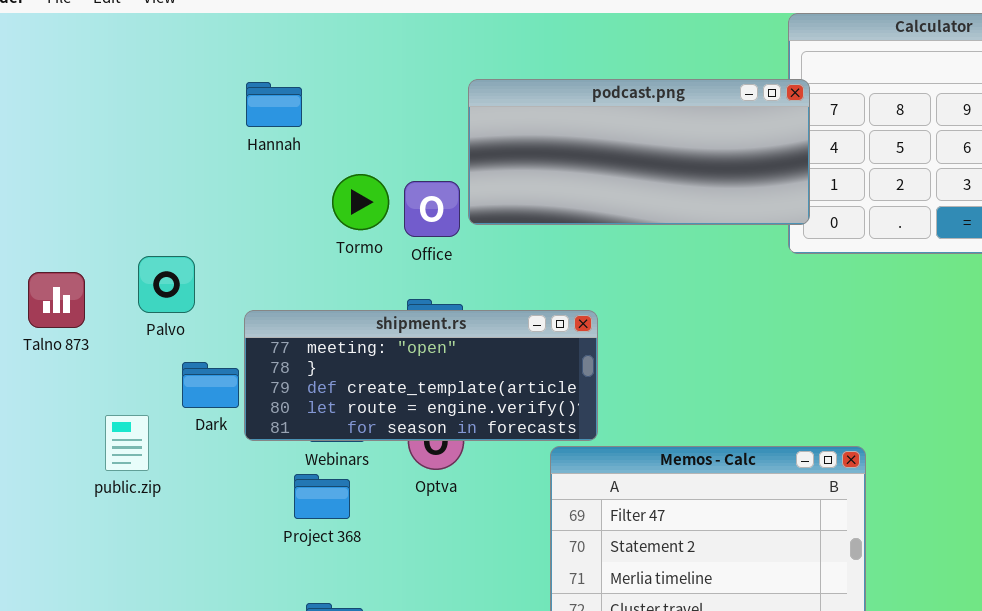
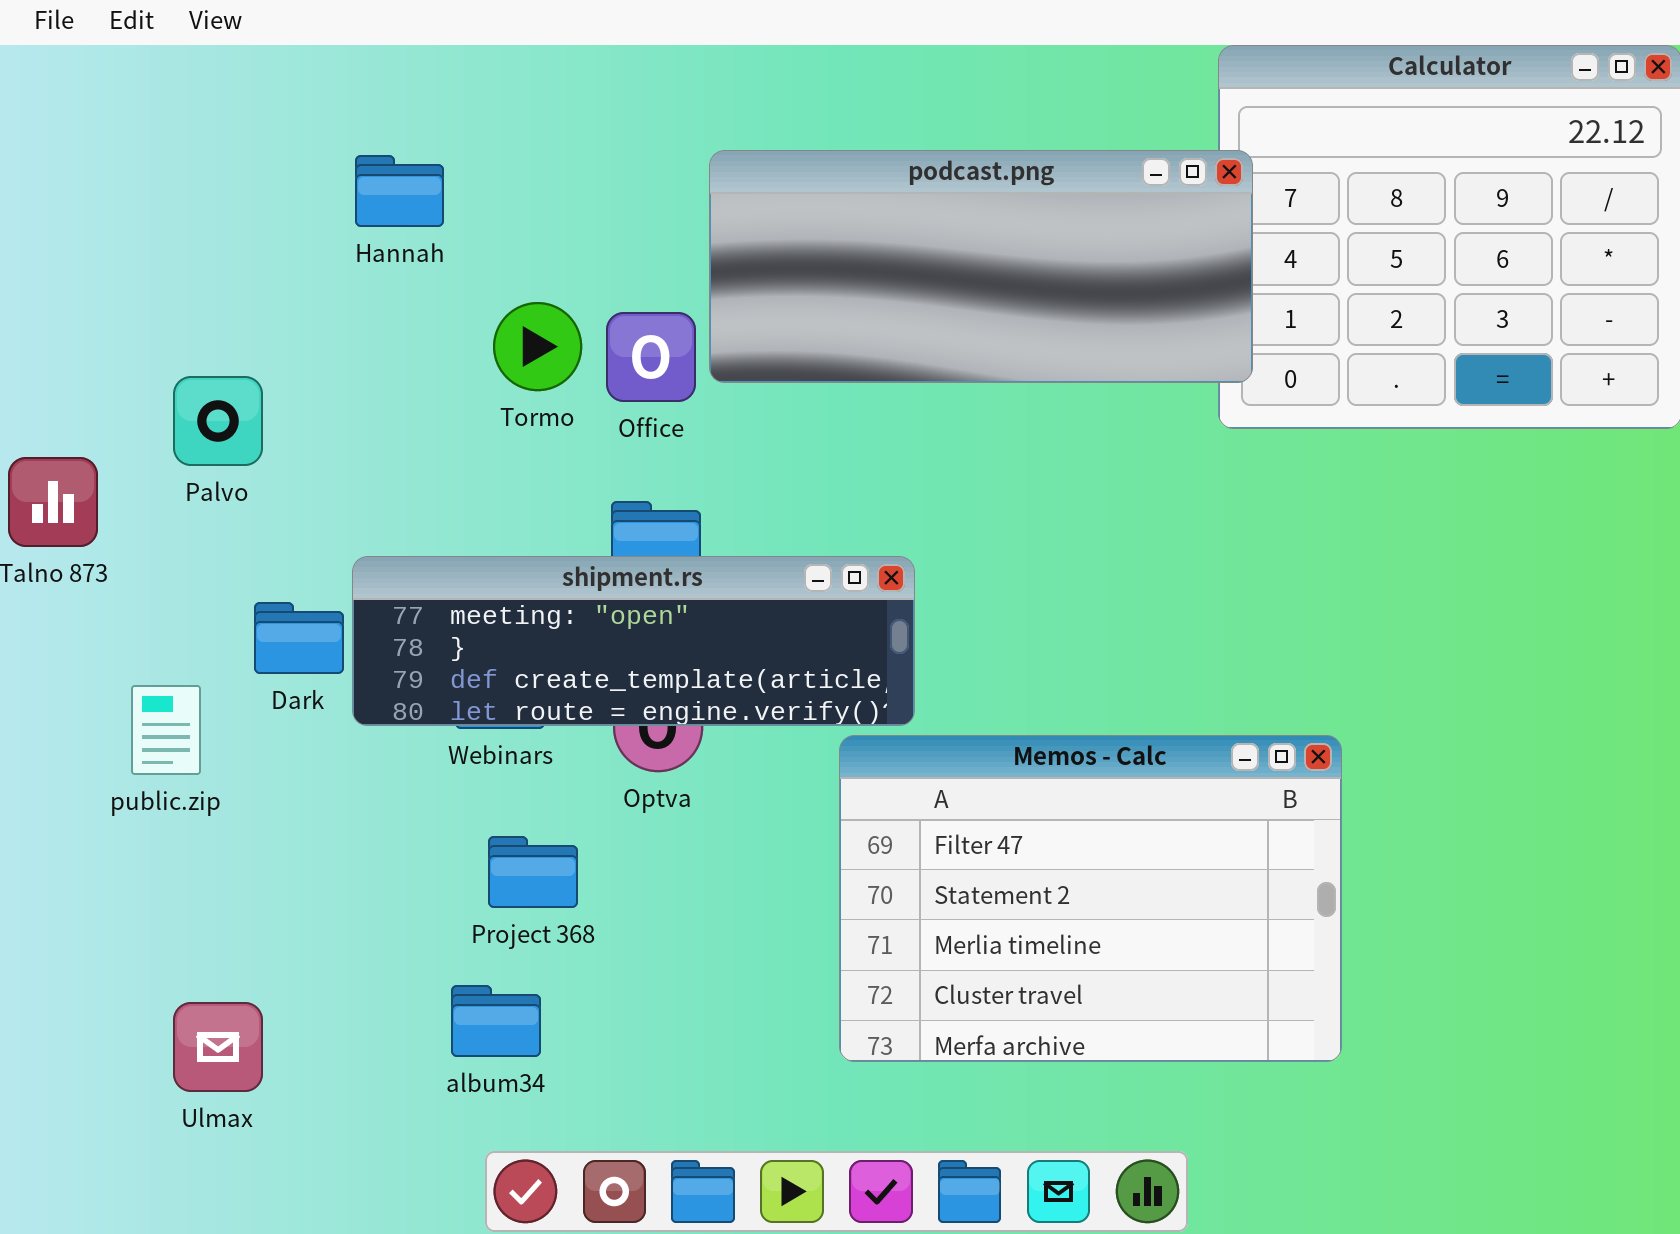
Palvo: [138,256,195,313] -> [173,376,263,466], moved
shipment.rs: [244,310,598,441] -> [352,556,915,726], resized
Project 368: [294,474,350,519] -> [488,836,578,908], moved

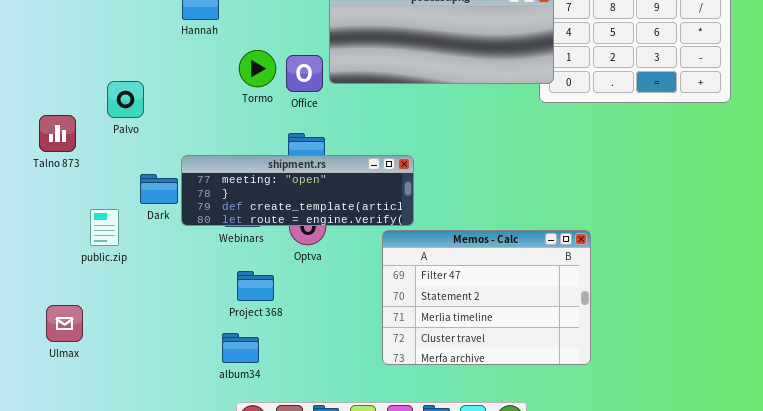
Ulmax: [173,1002,263,1092] -> [46,305,83,342], moved

